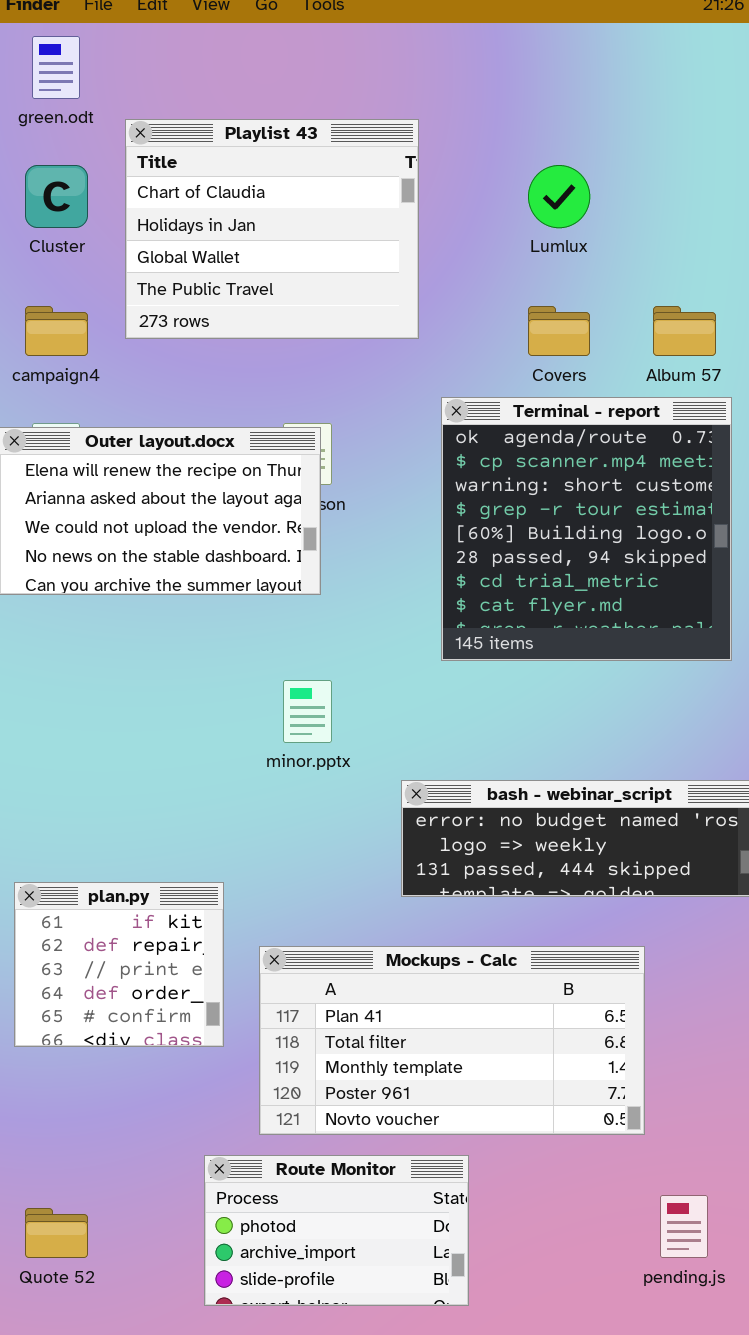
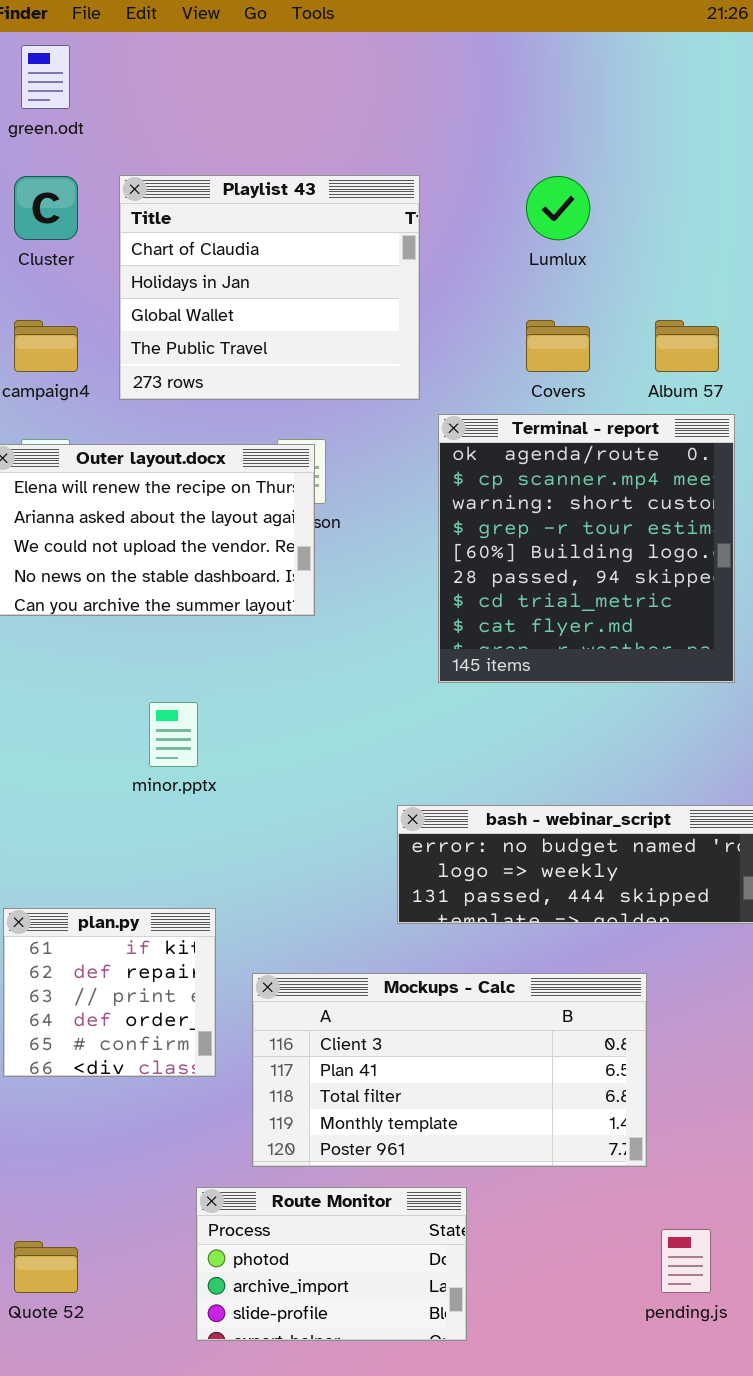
Playlist 43: [125,119,419,339] -> [119,175,420,400], moved
minor.pptx: [283,680,332,743] -> [149,702,198,767], moved
Mockups - Calc: [259,946,645,1135] -> [252,973,647,1167], scrolled up 1 row

